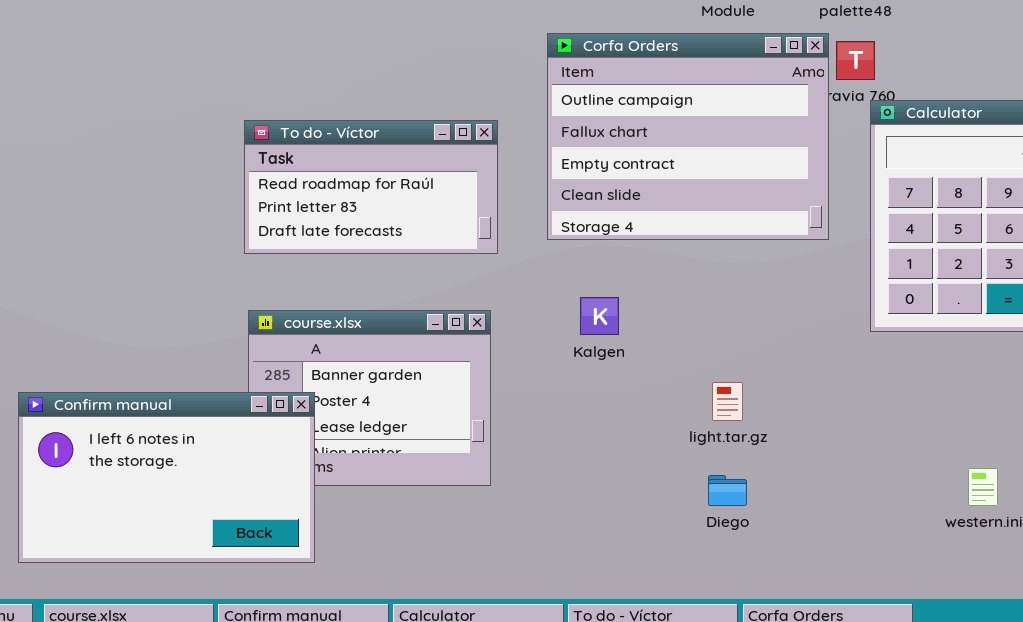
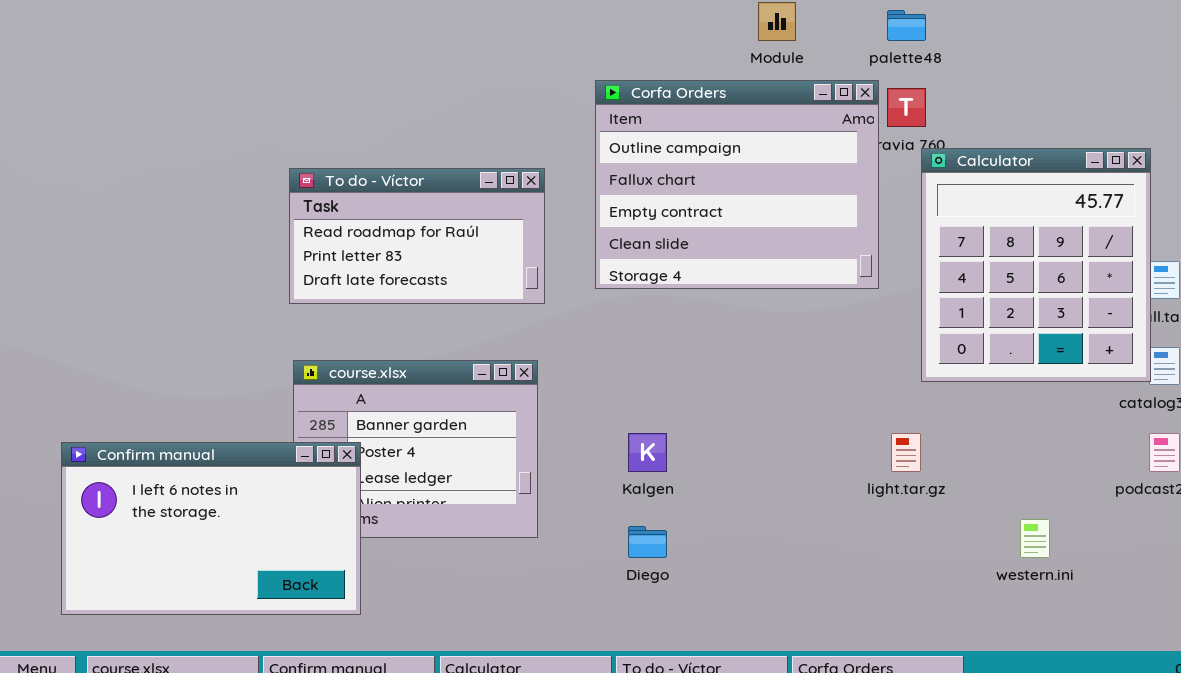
Kalgen: [580,297,619,335] -> [628,433,667,472], moved
light.tar.gz: [712,382,743,421] -> [891,433,921,472], moved
Diego: [708,475,747,506] -> [628,526,667,558], moved

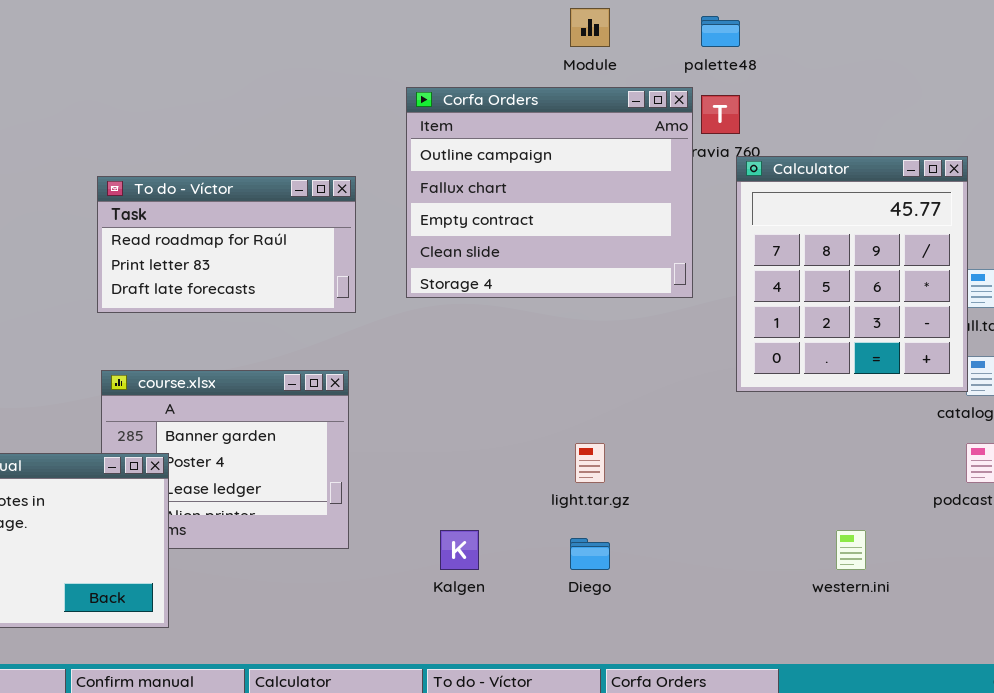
Kalgen: [628,433,667,472] -> [440,530,479,570], moved
light.tar.gz: [891,433,921,472] -> [575,443,605,483], moved
Diego: [628,526,667,558] -> [570,538,610,570], moved

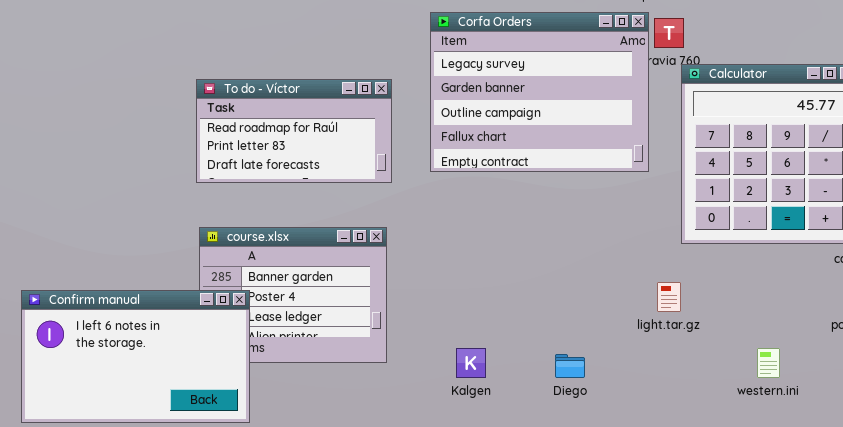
Corfa Orders: [406,87,693,298] -> [430,12,649,172], scrolled up 2 rows
light.tar.gz: [575,443,605,483] -> [657,282,681,312], moved

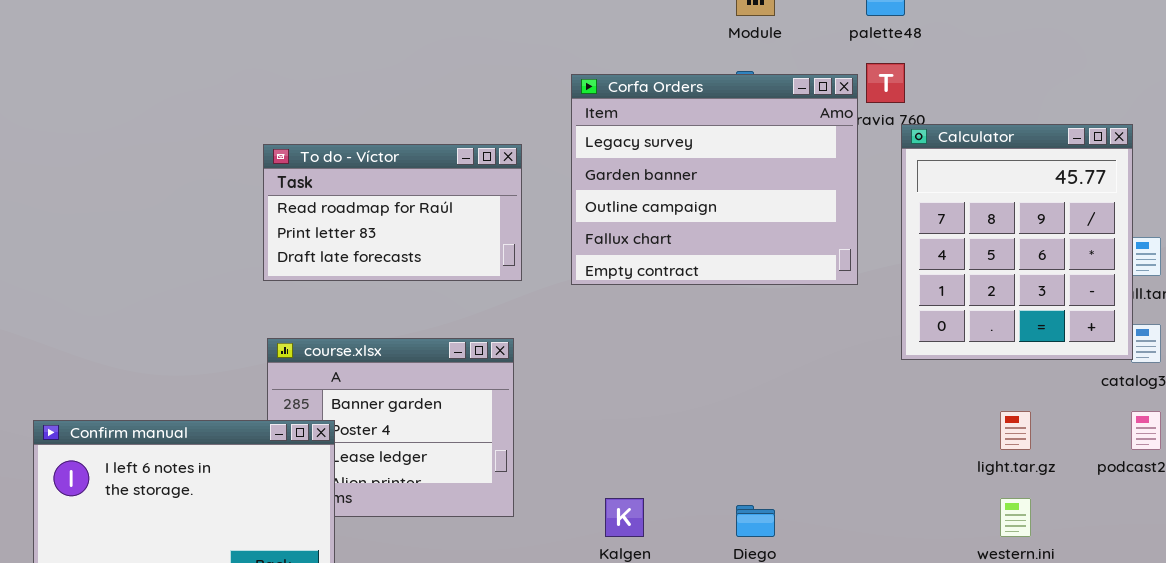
Corfa Orders: [430,12,649,172] -> [571,74,858,285], moved
light.tar.gz: [657,282,681,312] -> [1000,411,1031,450], moved

